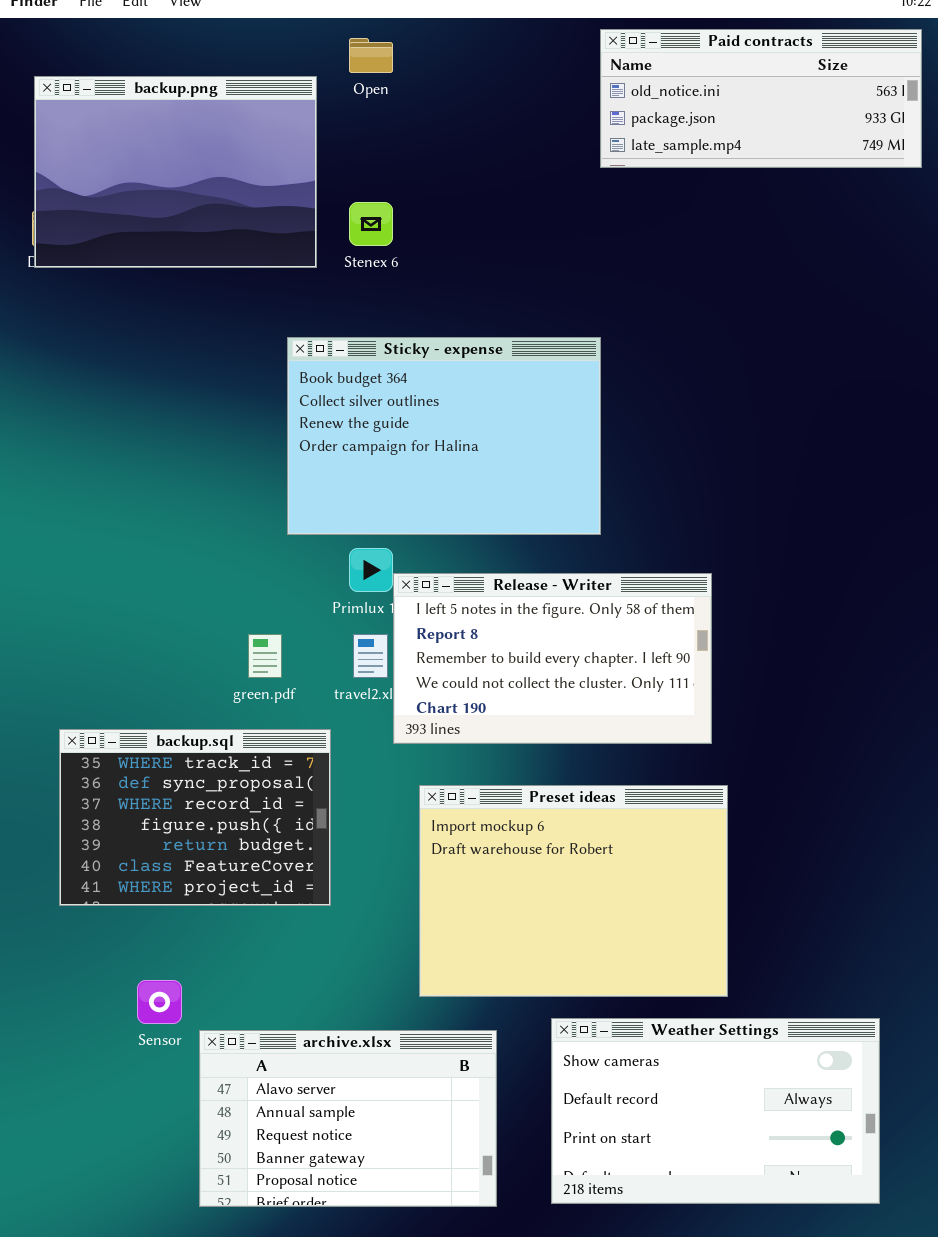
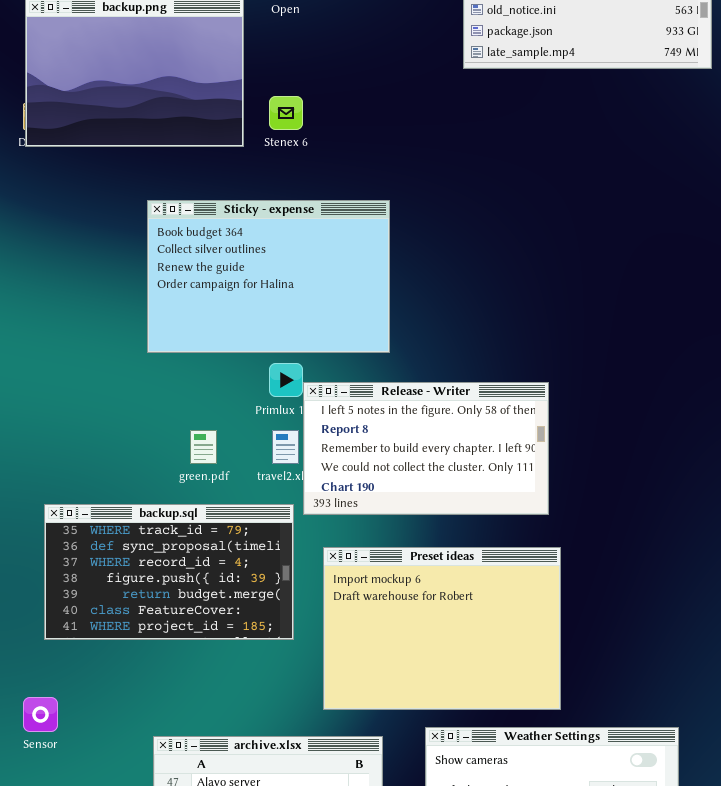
Sticky - expense: [287,337,601,535] -> [147,200,390,353], moved
backup.sql: [59,729,331,906] -> [44,504,294,640], resized
Sensor: [137,980,182,1024] -> [23,697,58,732], moved

